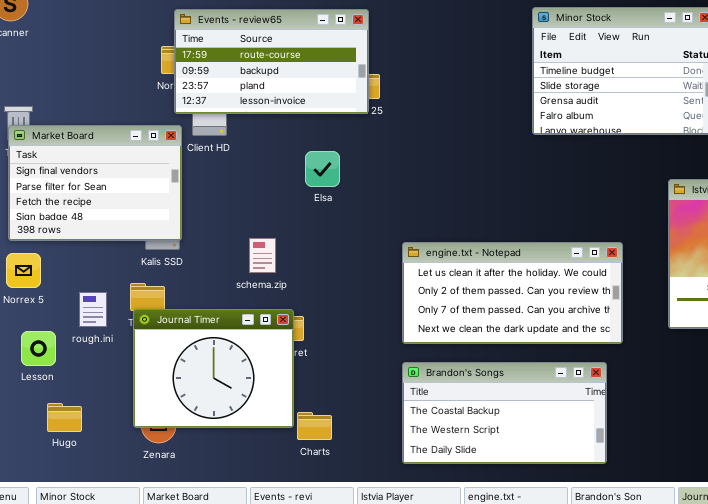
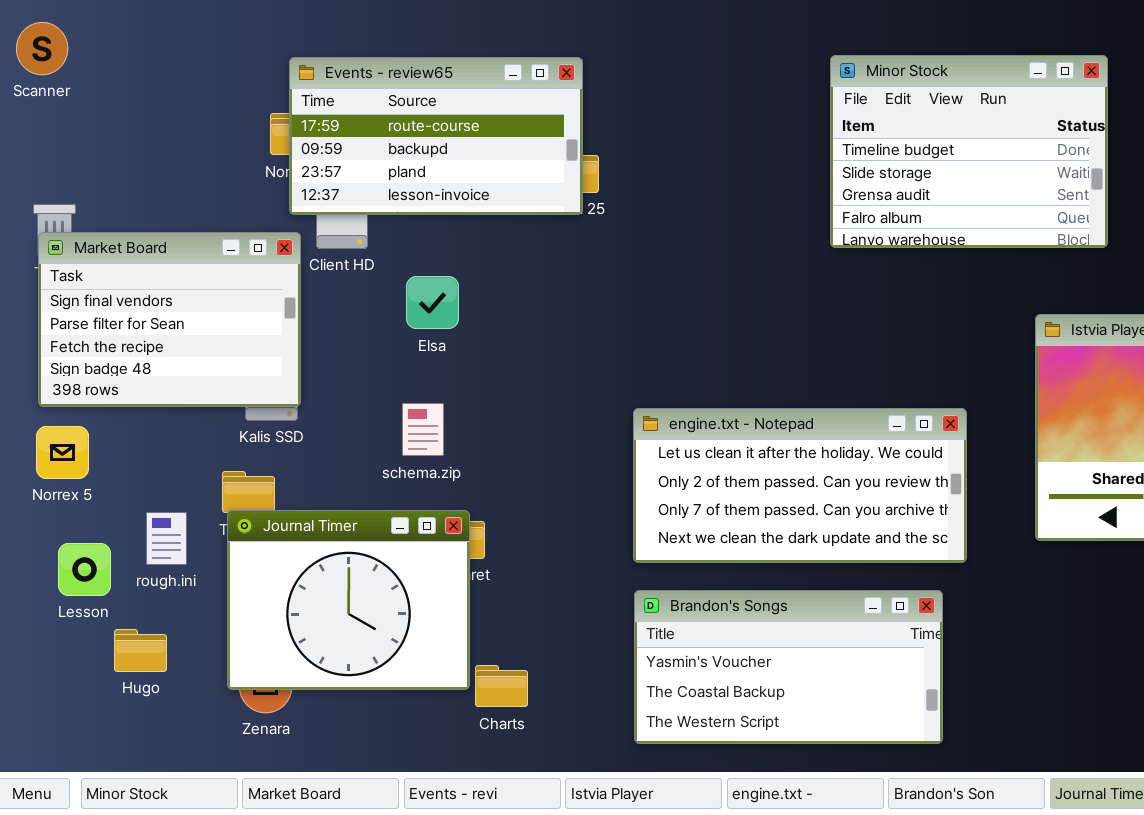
Elsa: [305,151,340,187] -> [406,276,459,329], moved
rough.ini: [79,292,107,327] -> [146,512,187,565], moved
Brandon's Songs: [402,362,607,464] -> [634,590,943,744], scrolled up 1 row
Hugo: [47,403,82,432] -> [114,629,167,672], moved

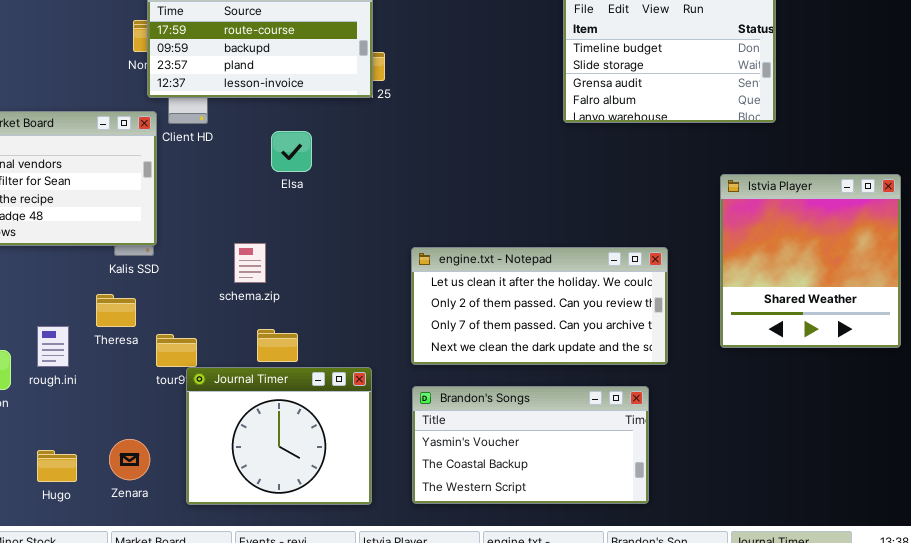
Elsa: [406,276,459,329] -> [271,131,312,172], moved
Journal Timer: [227,510,470,690] -> [186,367,372,505], moved
Hugo: [114,629,167,672] -> [37,450,77,482], moved

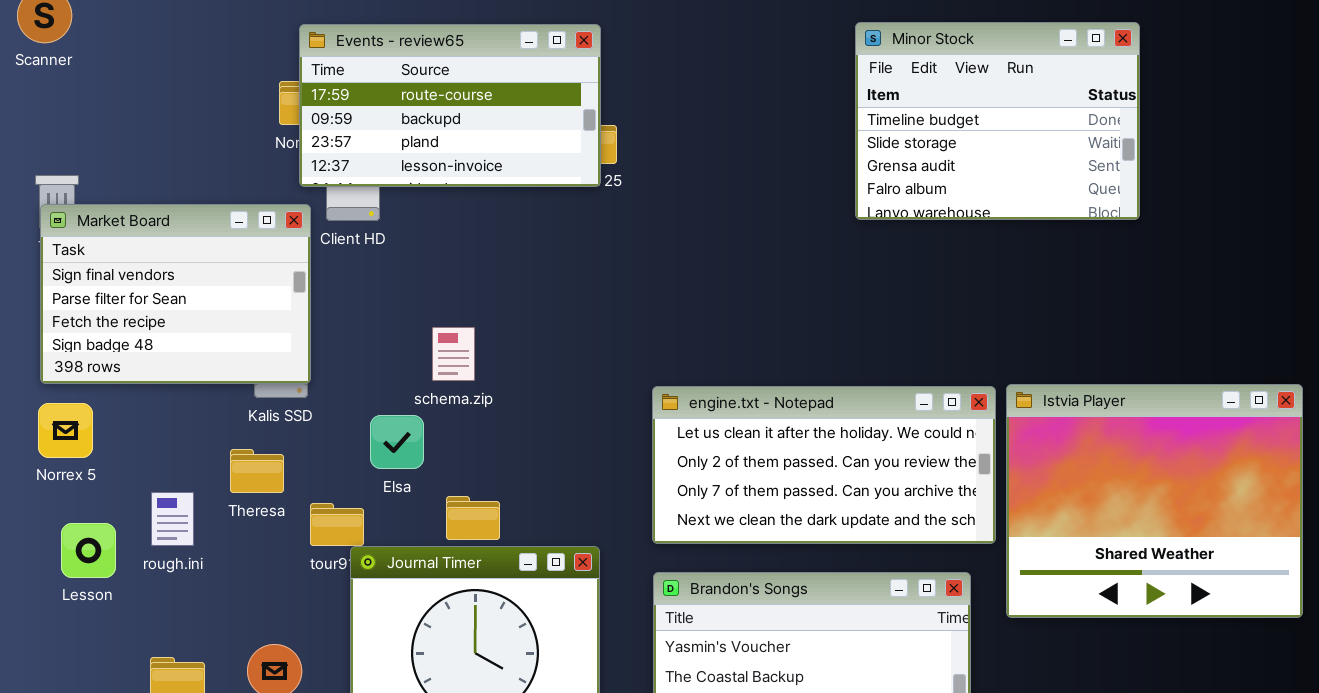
Elsa: [271,131,312,172] -> [370,415,424,469], moved
Istvia Player: [720,174,901,348] -> [1006,384,1303,618], moved, resized
schema.zip: [234,243,266,283] -> [432,327,475,381], moved

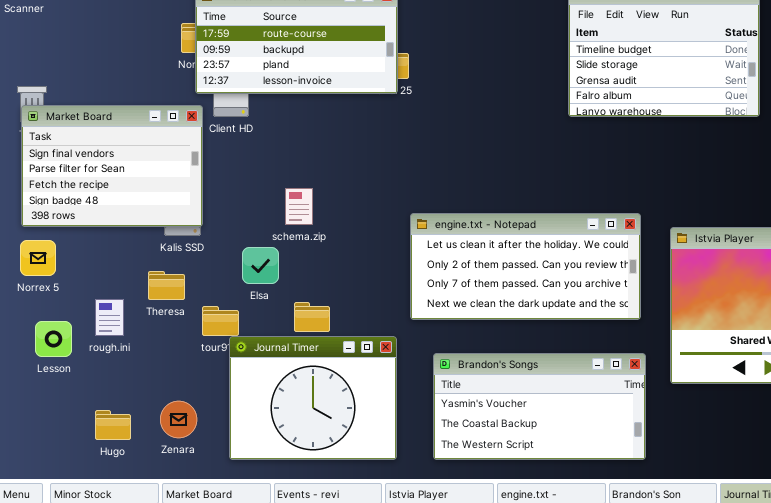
engine.txt - Notepad: [652,386,996,544] -> [410,213,641,320], moved

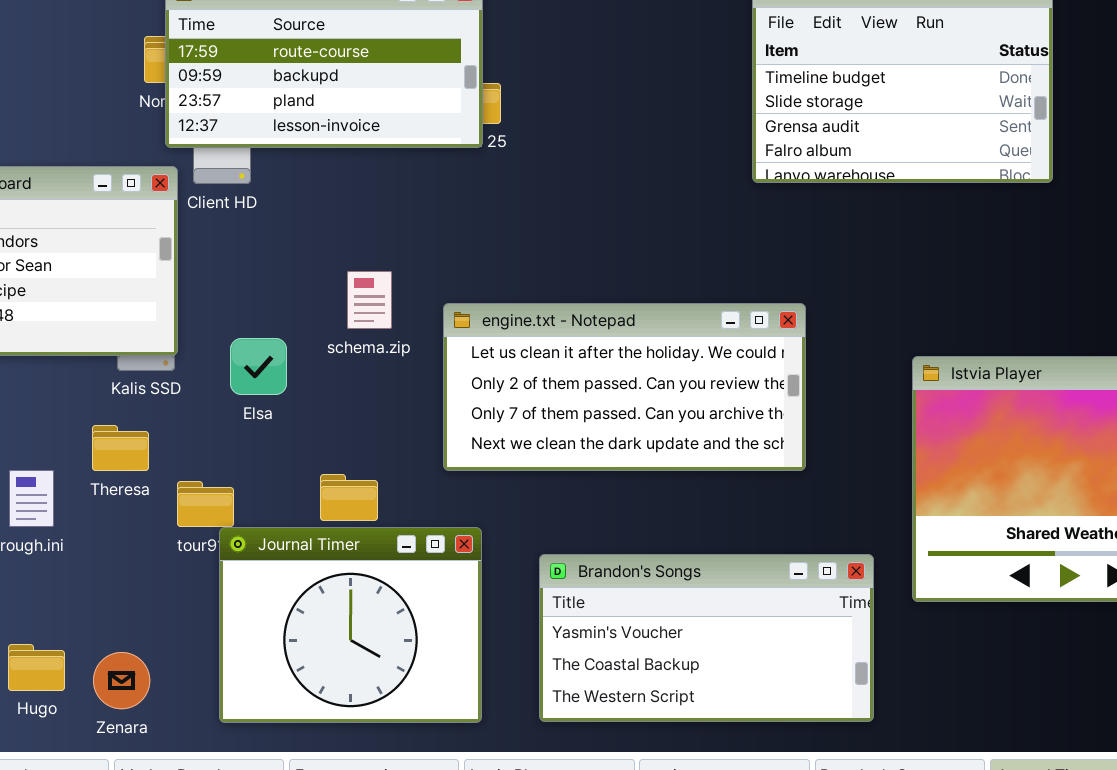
schema.zip: [285,188,313,225] -> [347,271,392,329], moved
engine.txt - Notepad: [410,213,641,320] -> [443,303,806,471], moved
Elsa: [242,247,279,284] -> [230,338,287,395], moved
Zenara: [160,401,197,438] -> [93,652,150,709], moved

